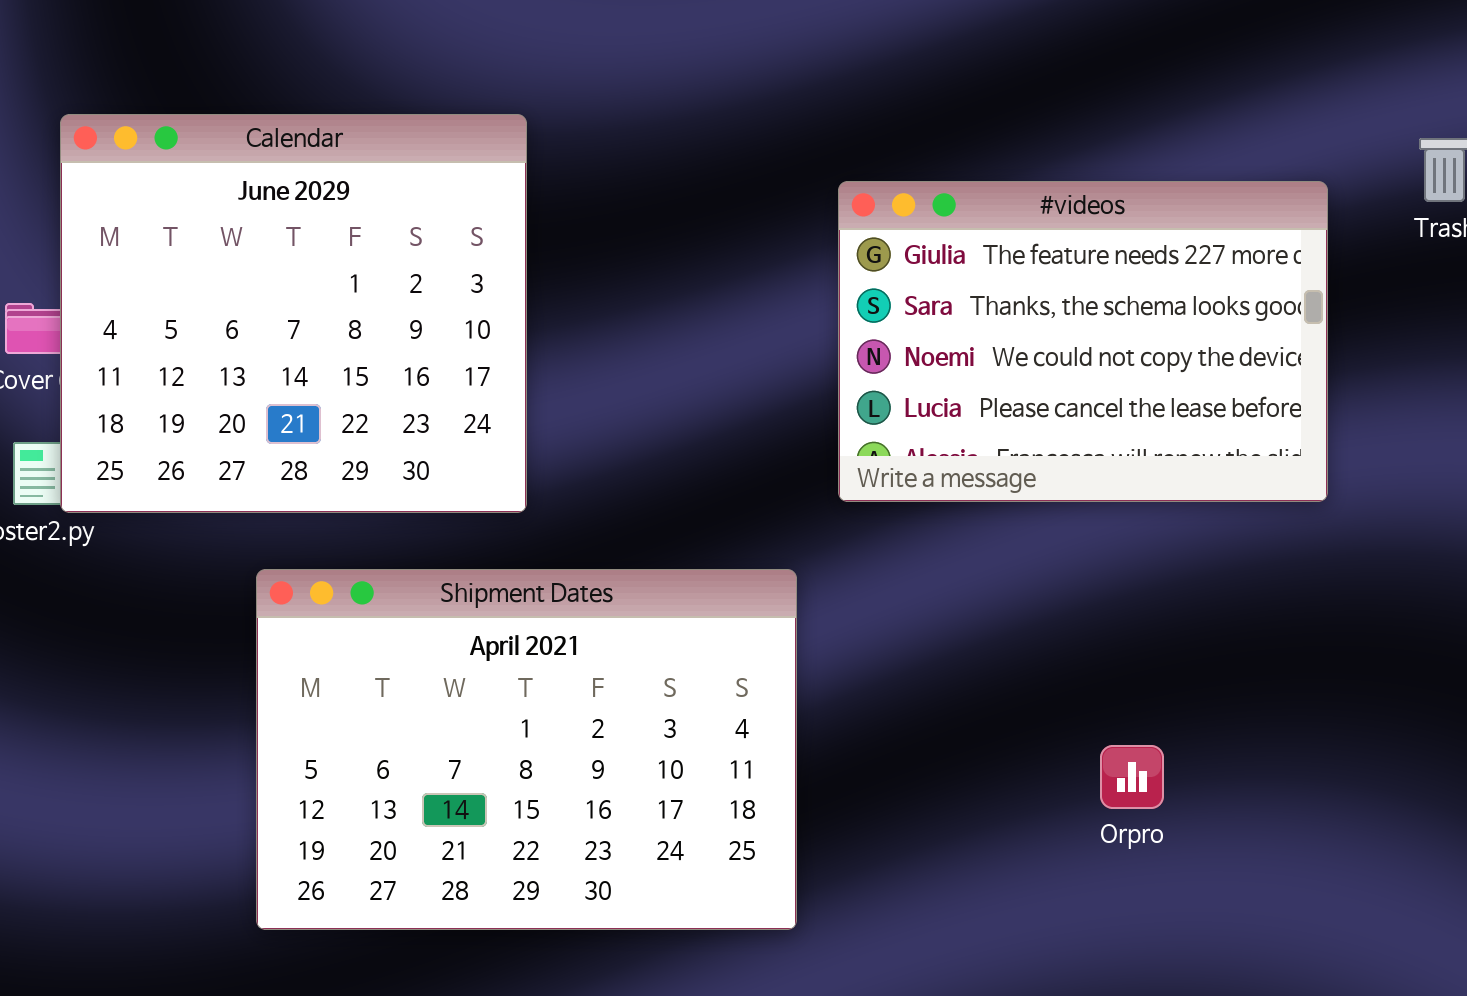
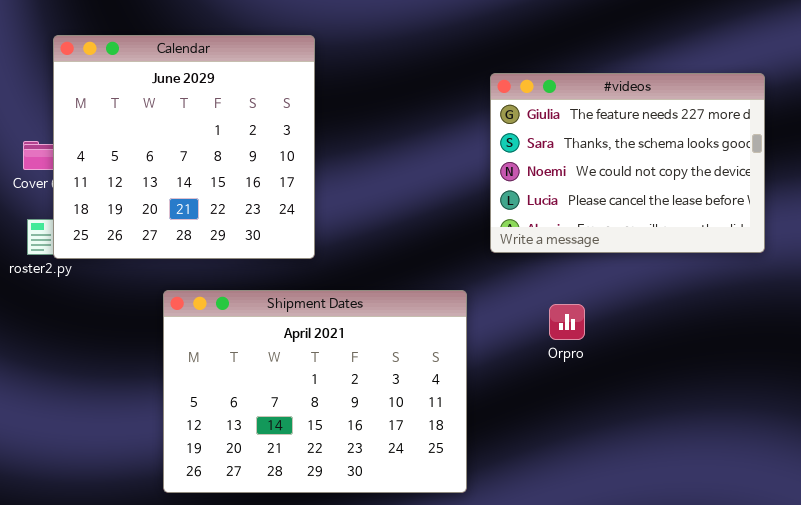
Orpro: [1100,745,1164,809] -> [549,304,585,340], moved

